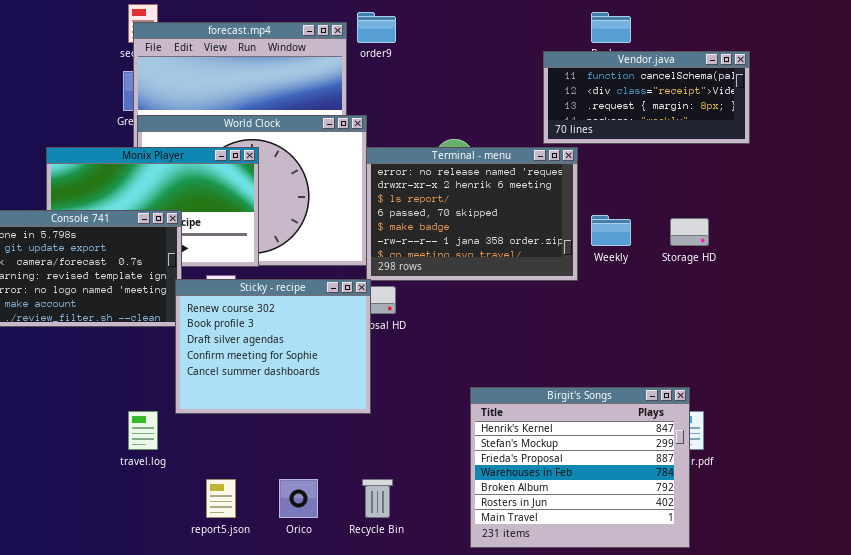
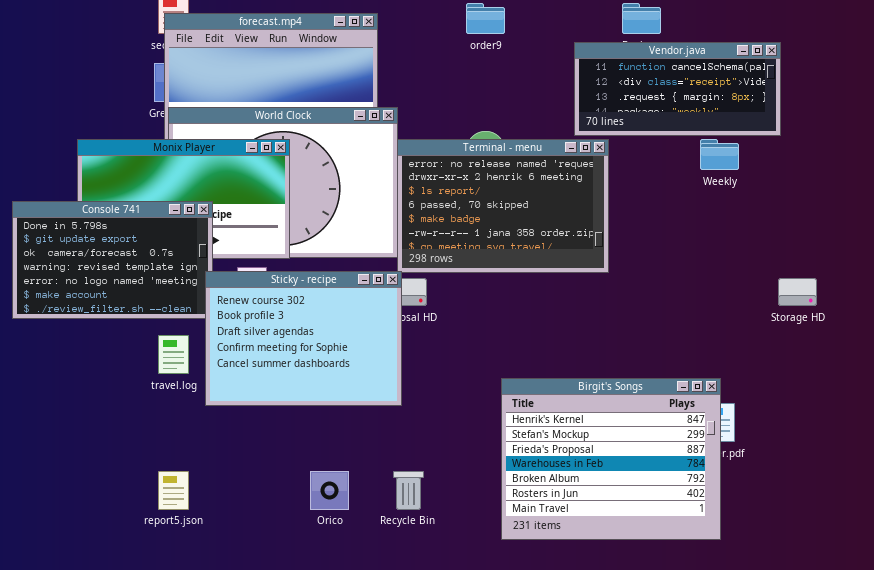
order9: [357,12,396,43] -> [466,3,505,34], moved
Weekly: [591,215,631,246] -> [700,139,739,170], moved
Storage HD: [670,218,709,246] -> [778,278,817,306], moved
travel.log: [128,411,158,450] -> [158,335,189,374], moved
report5.json: [206,479,236,518] -> [158,471,189,510], moved

